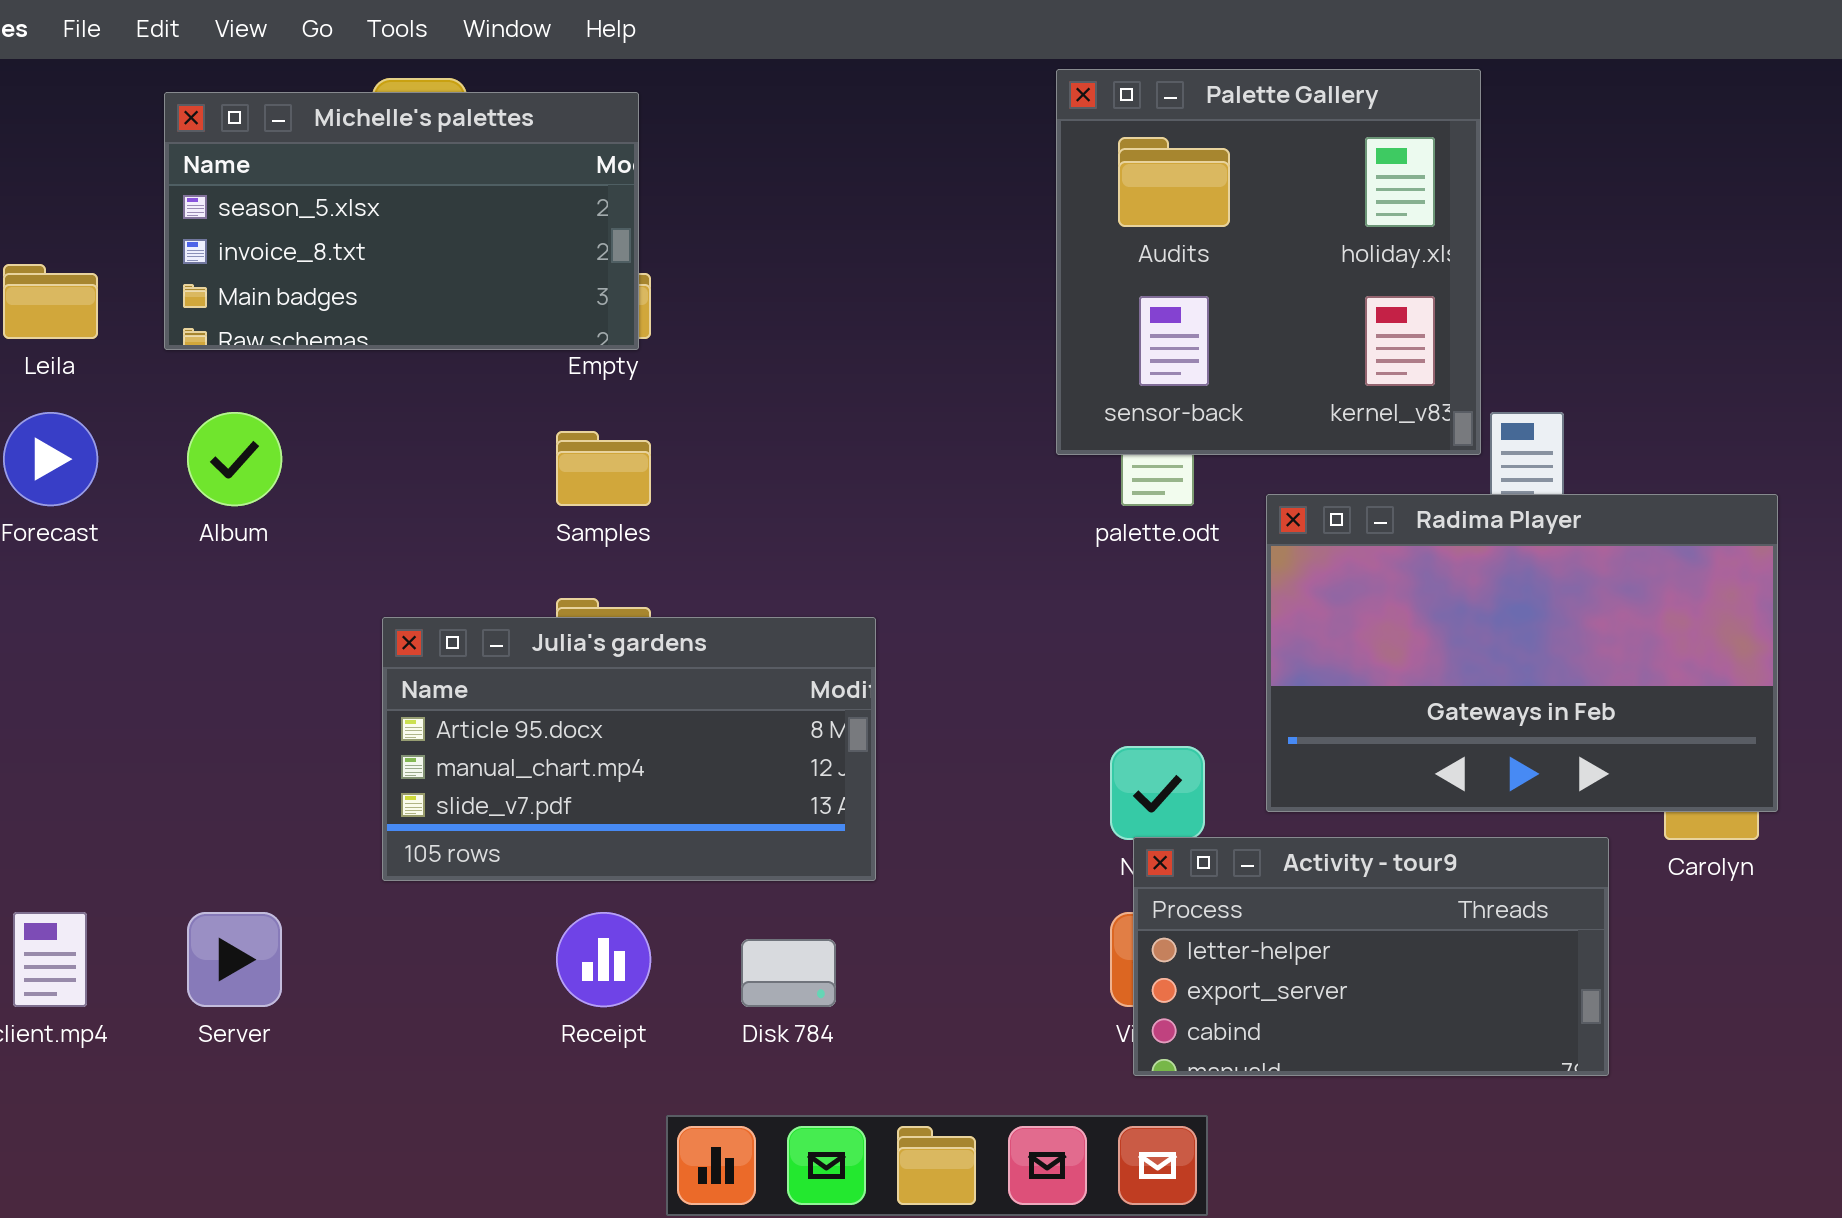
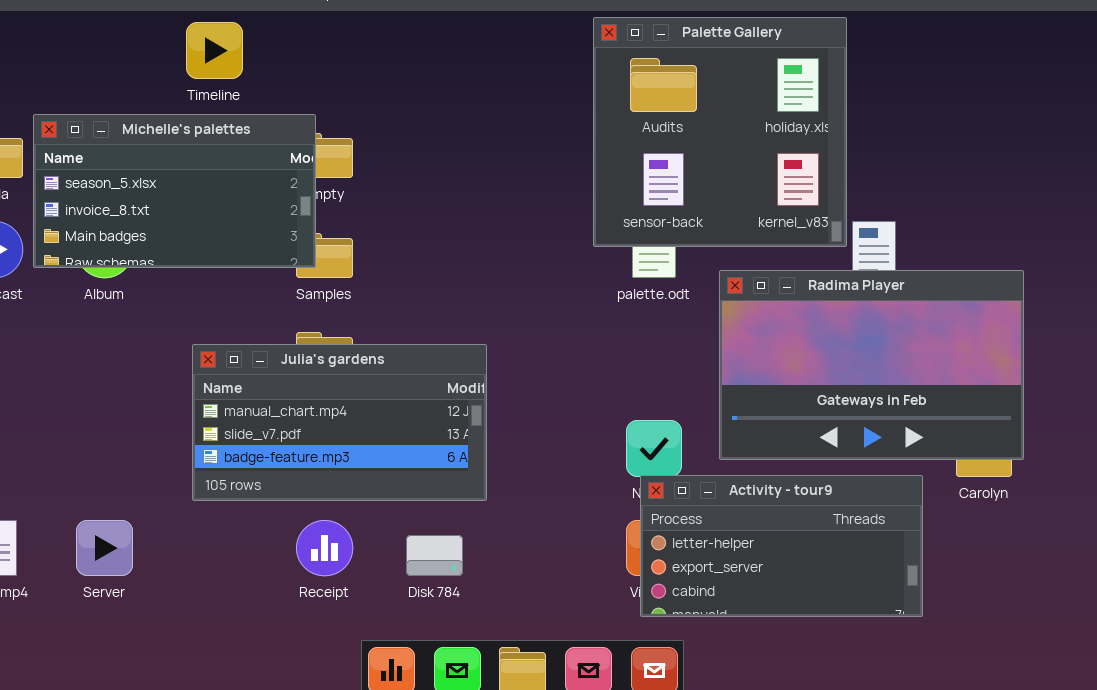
Michelle's palettes: [164,92,639,350] -> [33,114,316,268], moved
Julia's gardens: [382,617,876,881] -> [192,344,487,501], scrolled down 1 row

